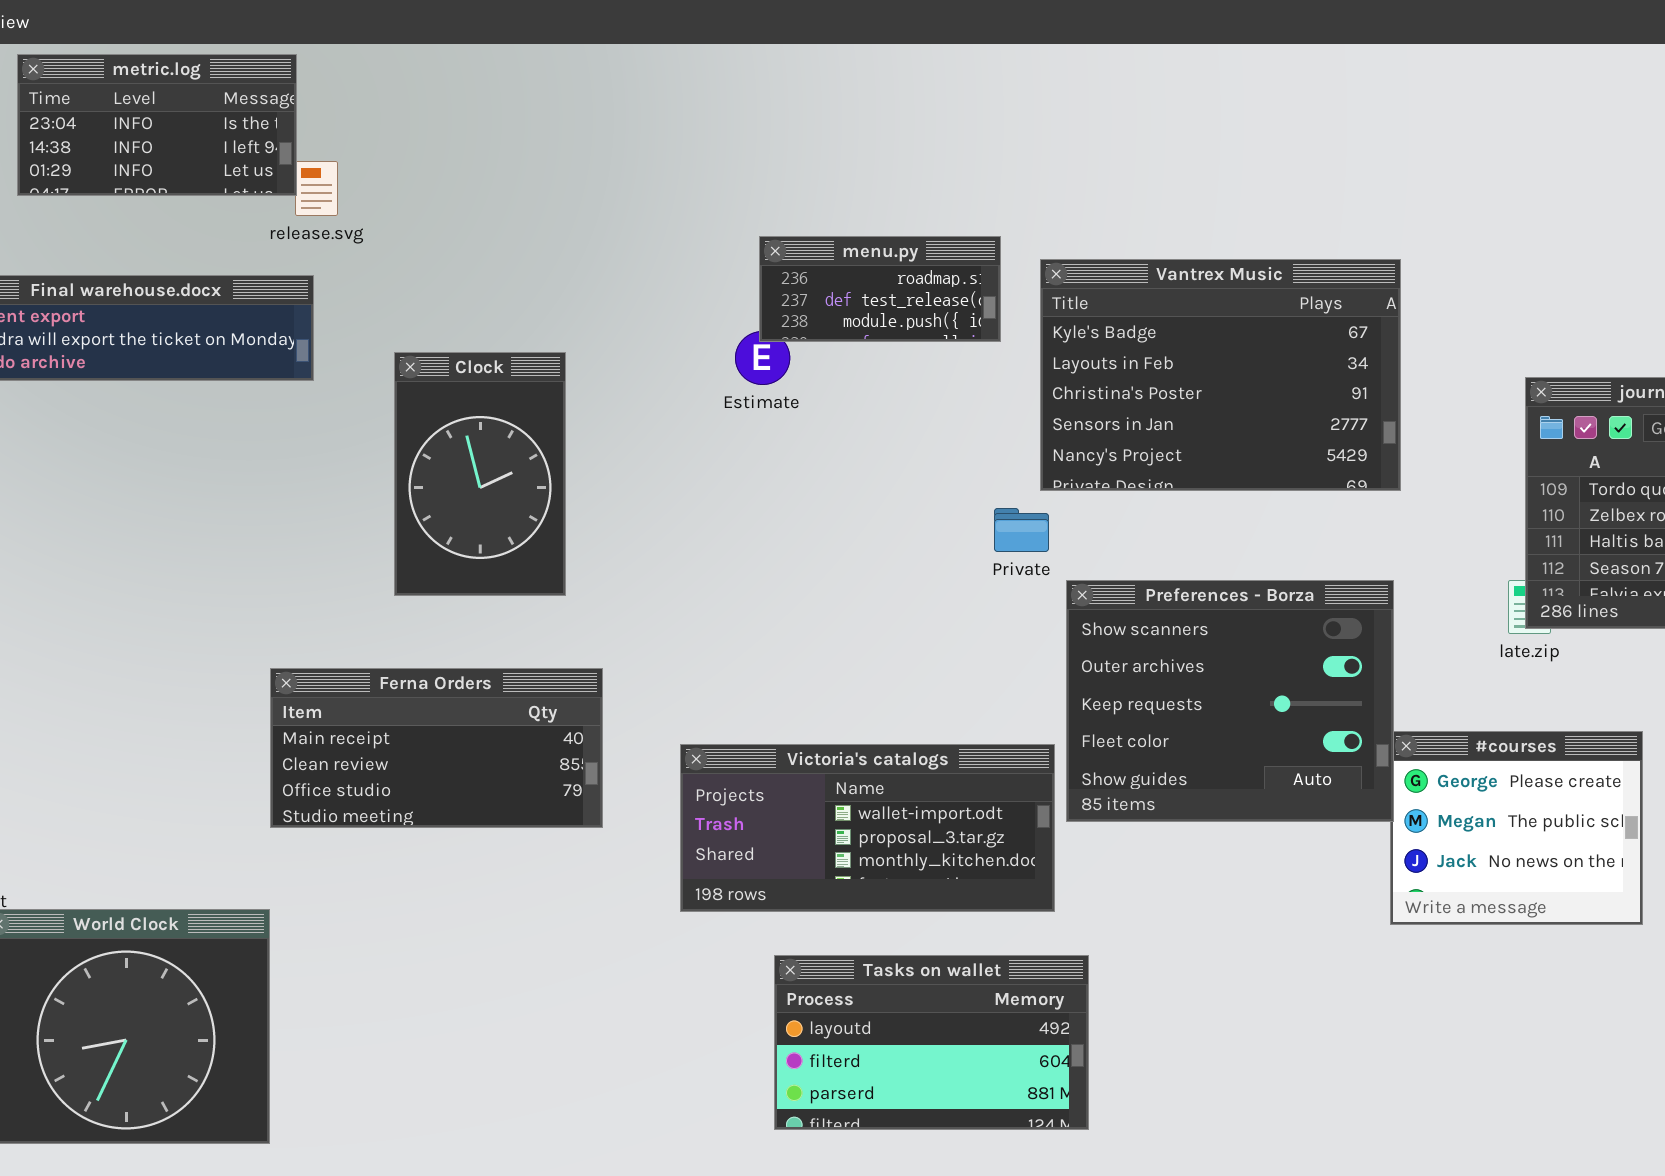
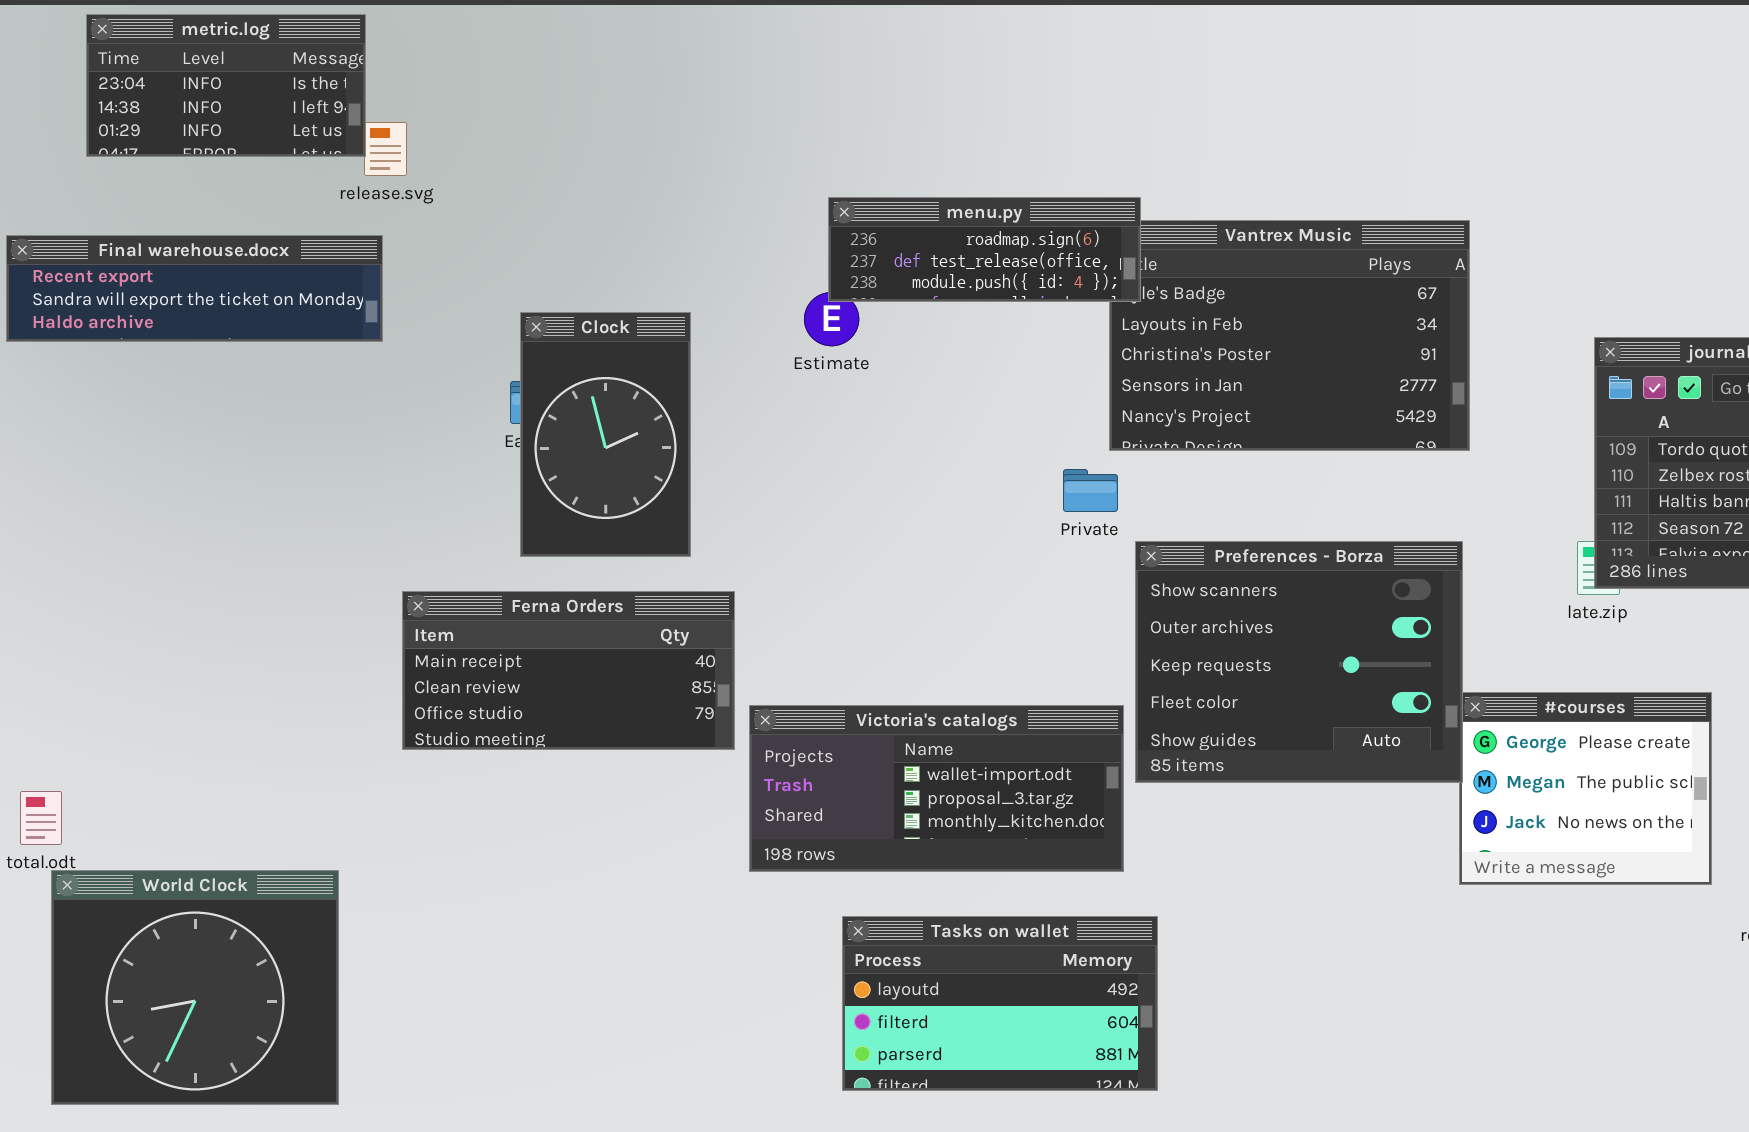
menu.py: [759,236,1001,342] -> [828,197,1141,302], resized
Clock: [394,352,566,596] -> [520,312,691,557], moved
Ferna Orders: [270,668,603,828] -> [402,591,735,750], moved

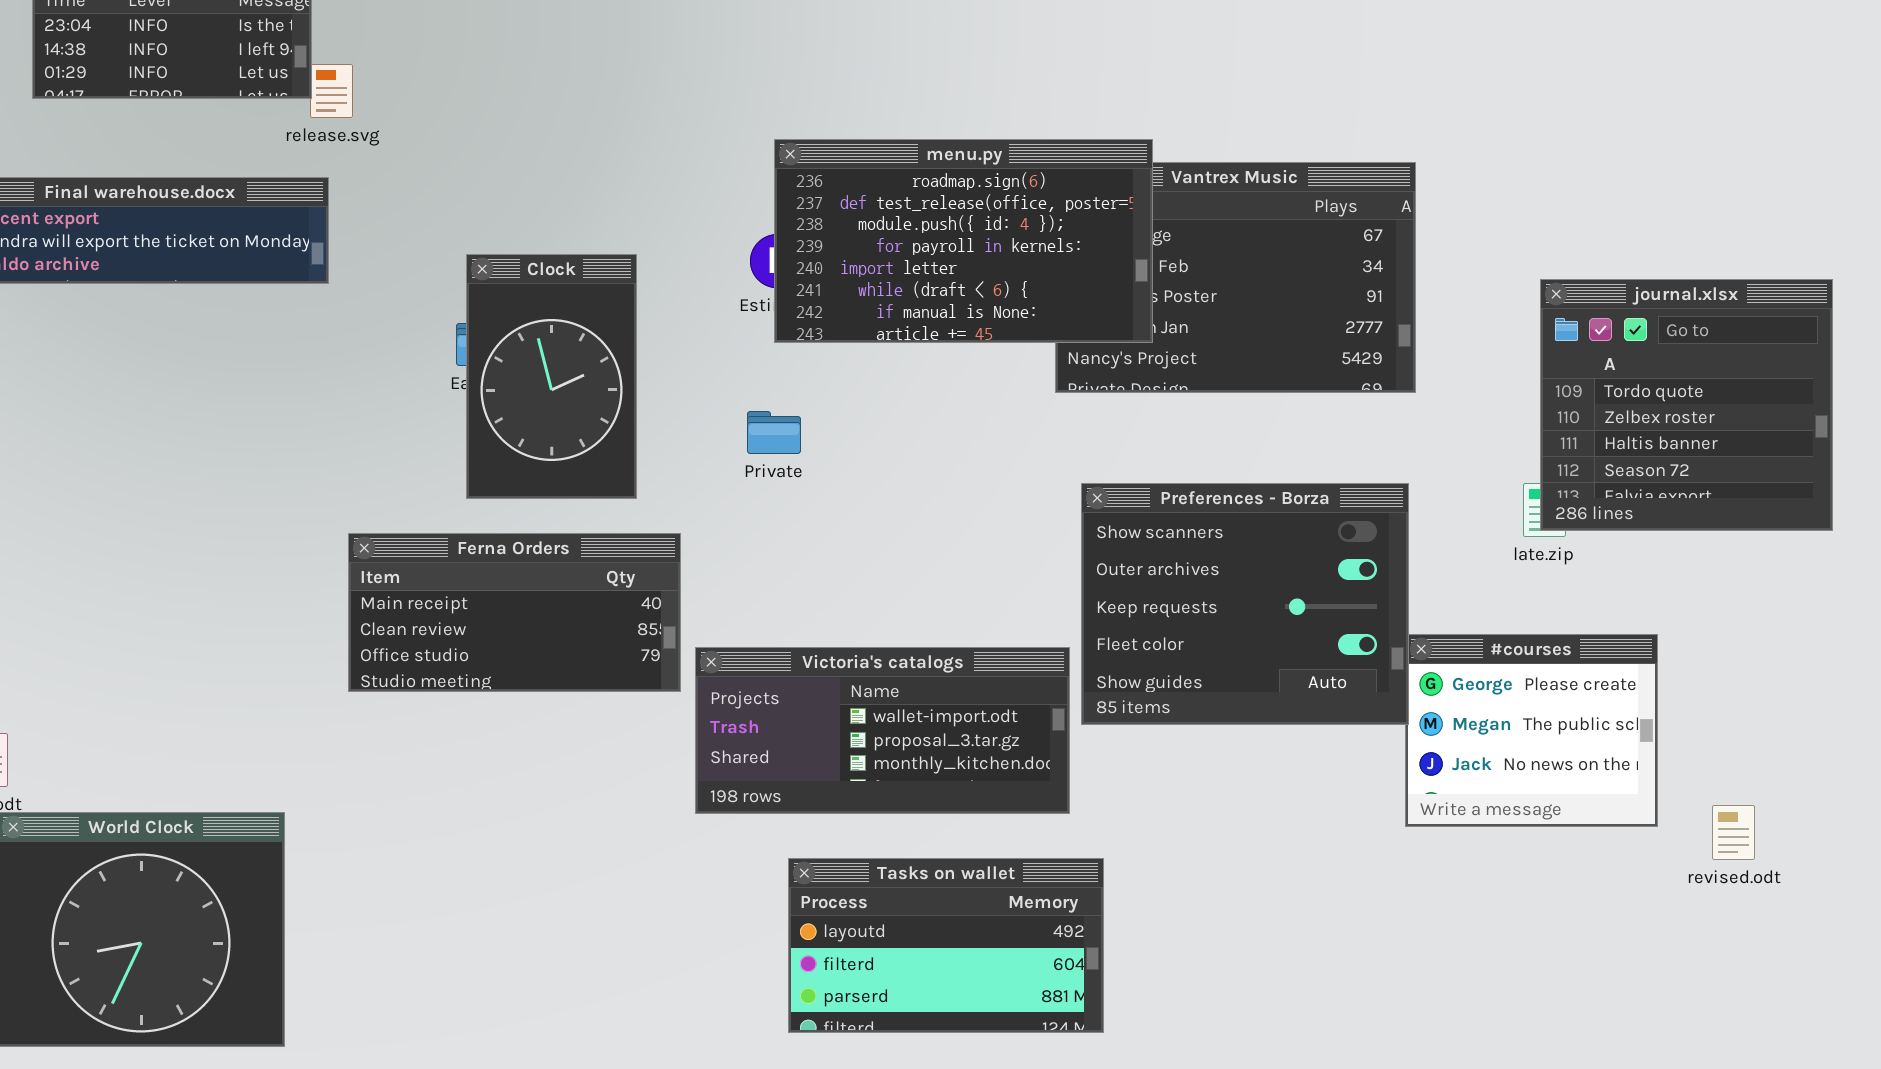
menu.py: [828,197,1141,302] -> [774,139,1153,343], resized
Private: [1063,469,1118,512] -> [747,411,801,454], moved

